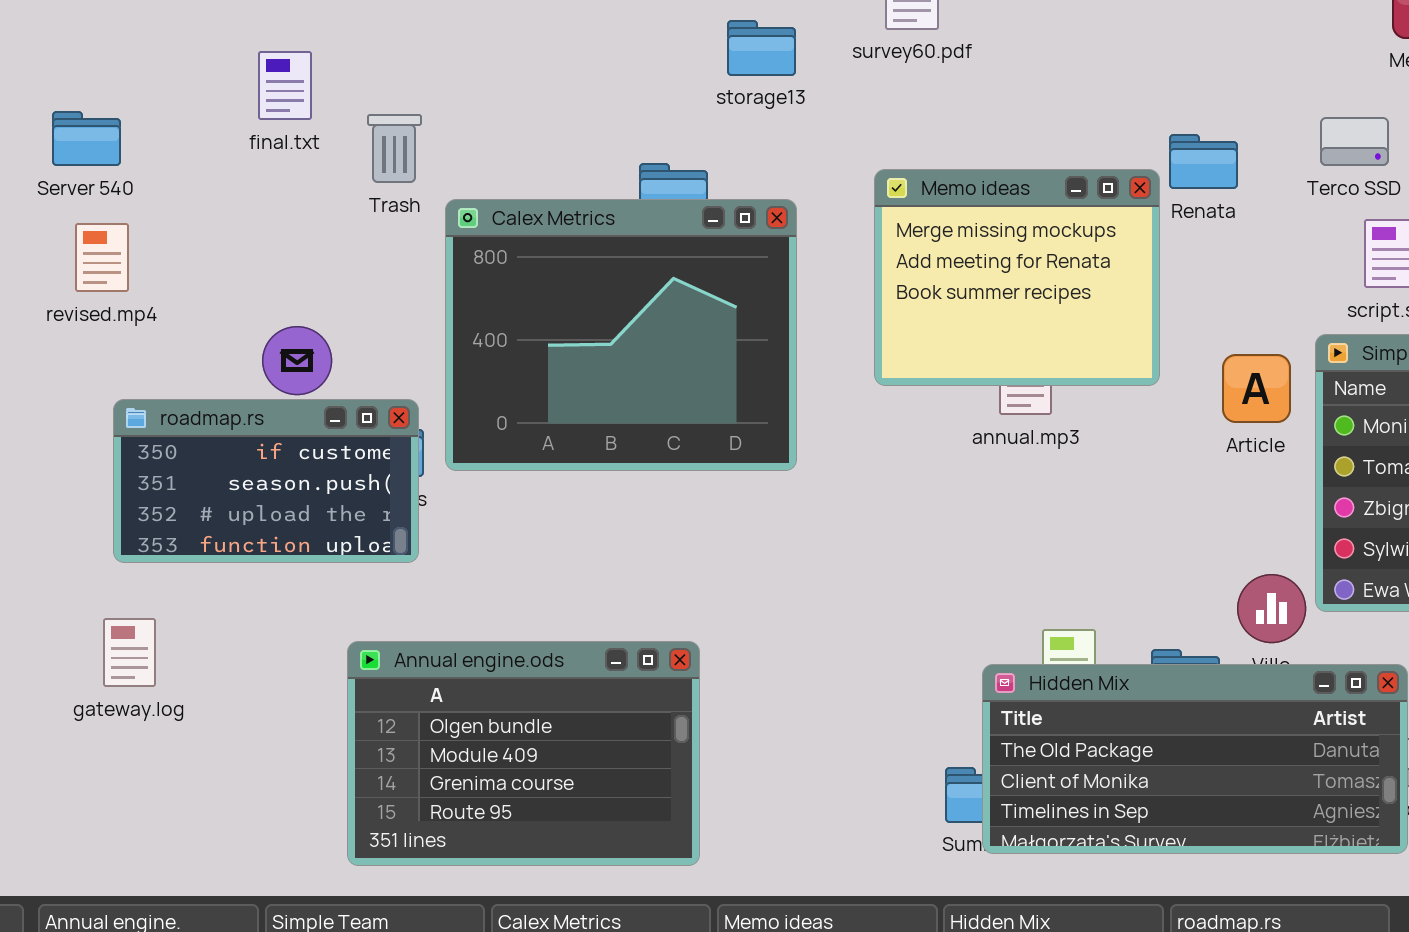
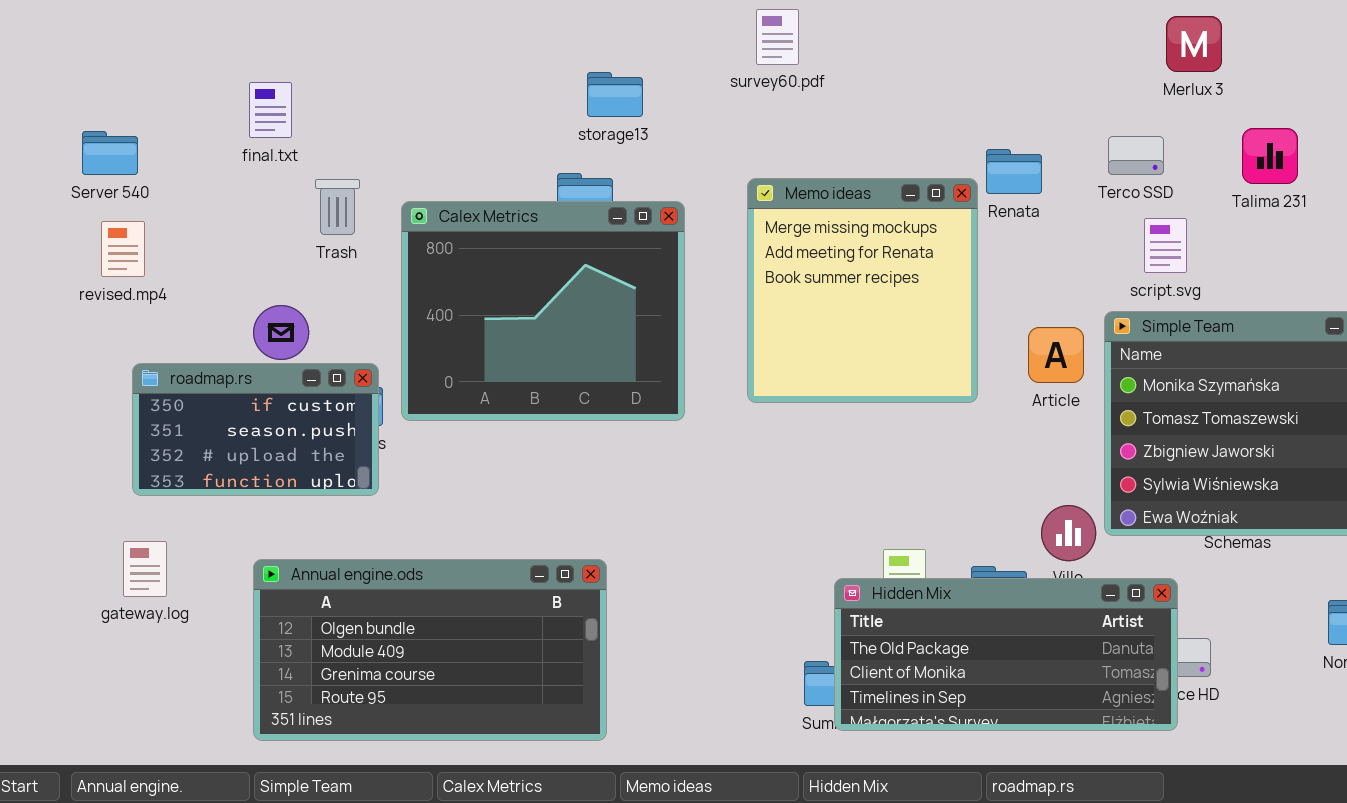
storage13: [727,20,796,76] -> [587,72,643,117], moved
Trash: [367,114,422,183] -> [315,179,360,235], moved
Memo ideas: [874,169,1160,386] -> [747,178,978,403], resized
Annual engine.ods: [347,641,700,866] -> [253,559,607,741], resized

